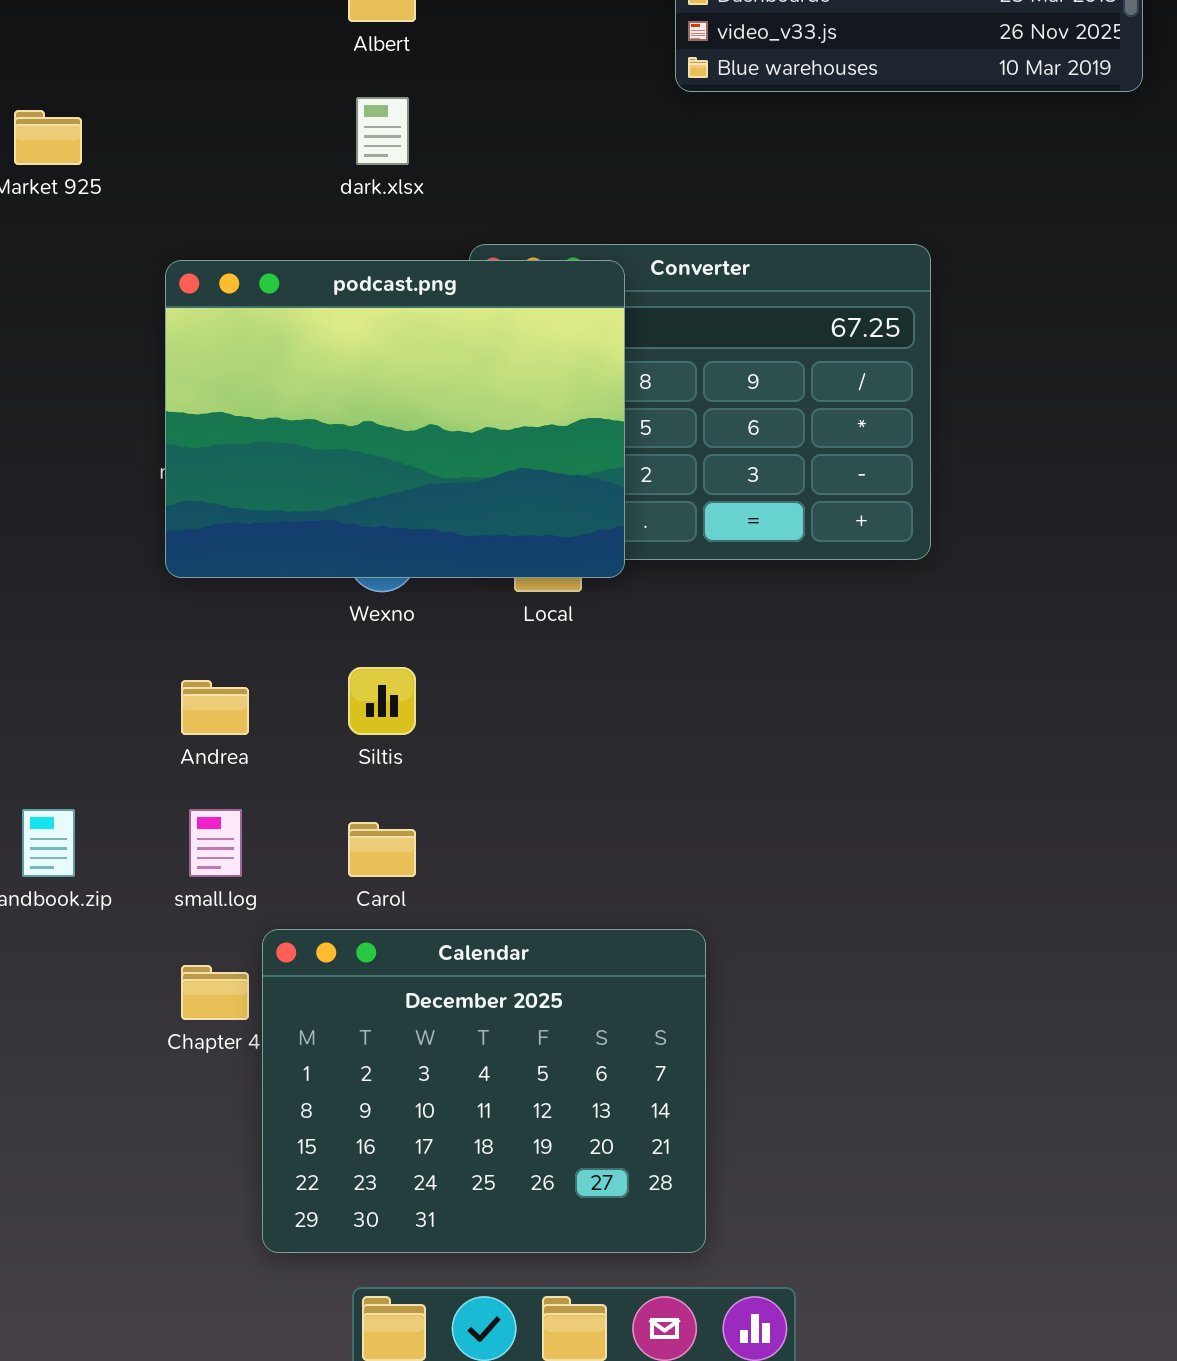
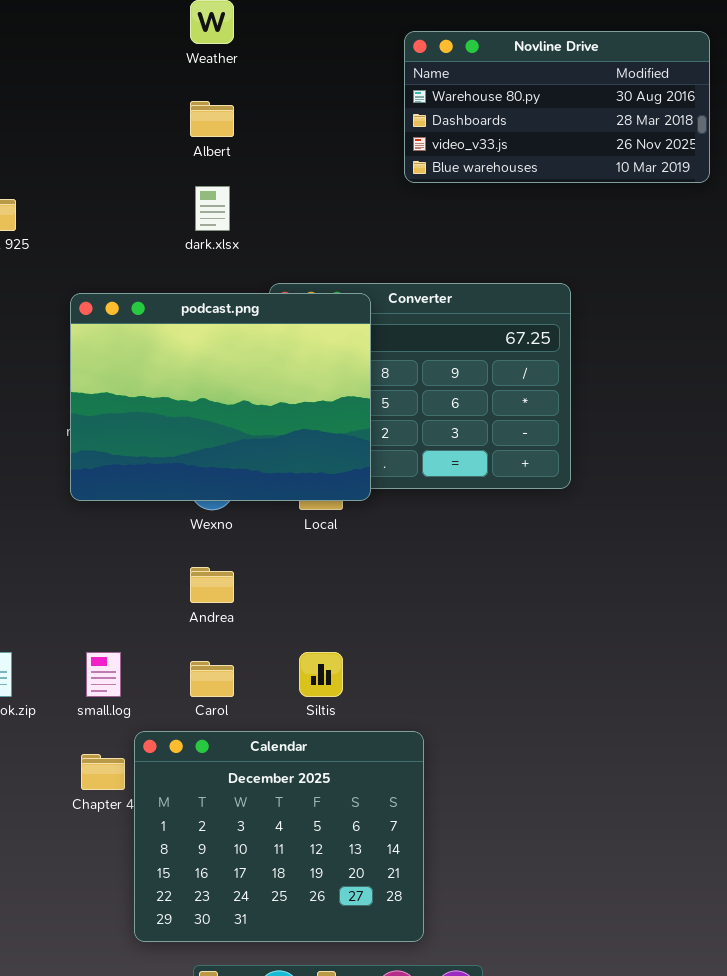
Siltis: [348,667,416,735] -> [299,652,343,697], moved
Andrea: [181,680,249,735] -> [190,567,234,603], moved

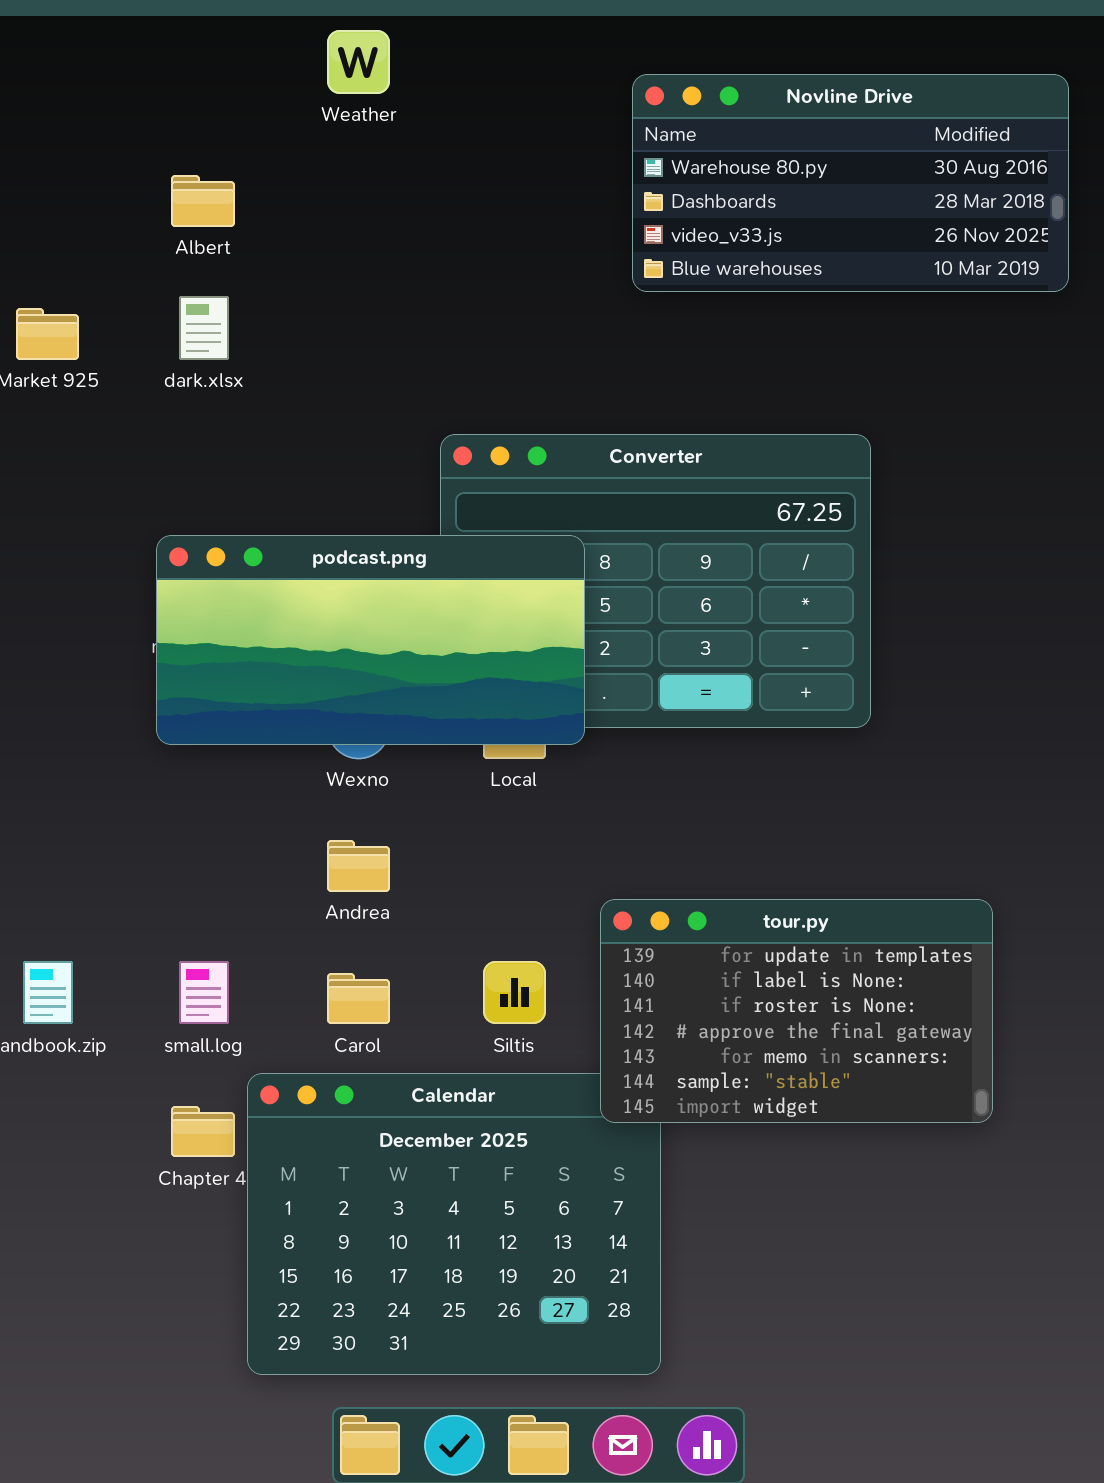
Albert: [190,101,234,137] -> [171,175,235,227], moved
dark.xlsx: [195,186,230,231] -> [179,296,229,360], moved
podcast.png: [70,293,371,501] -> [156,535,585,745], resized
tour.py: none -> [600,899,993,1123], opened

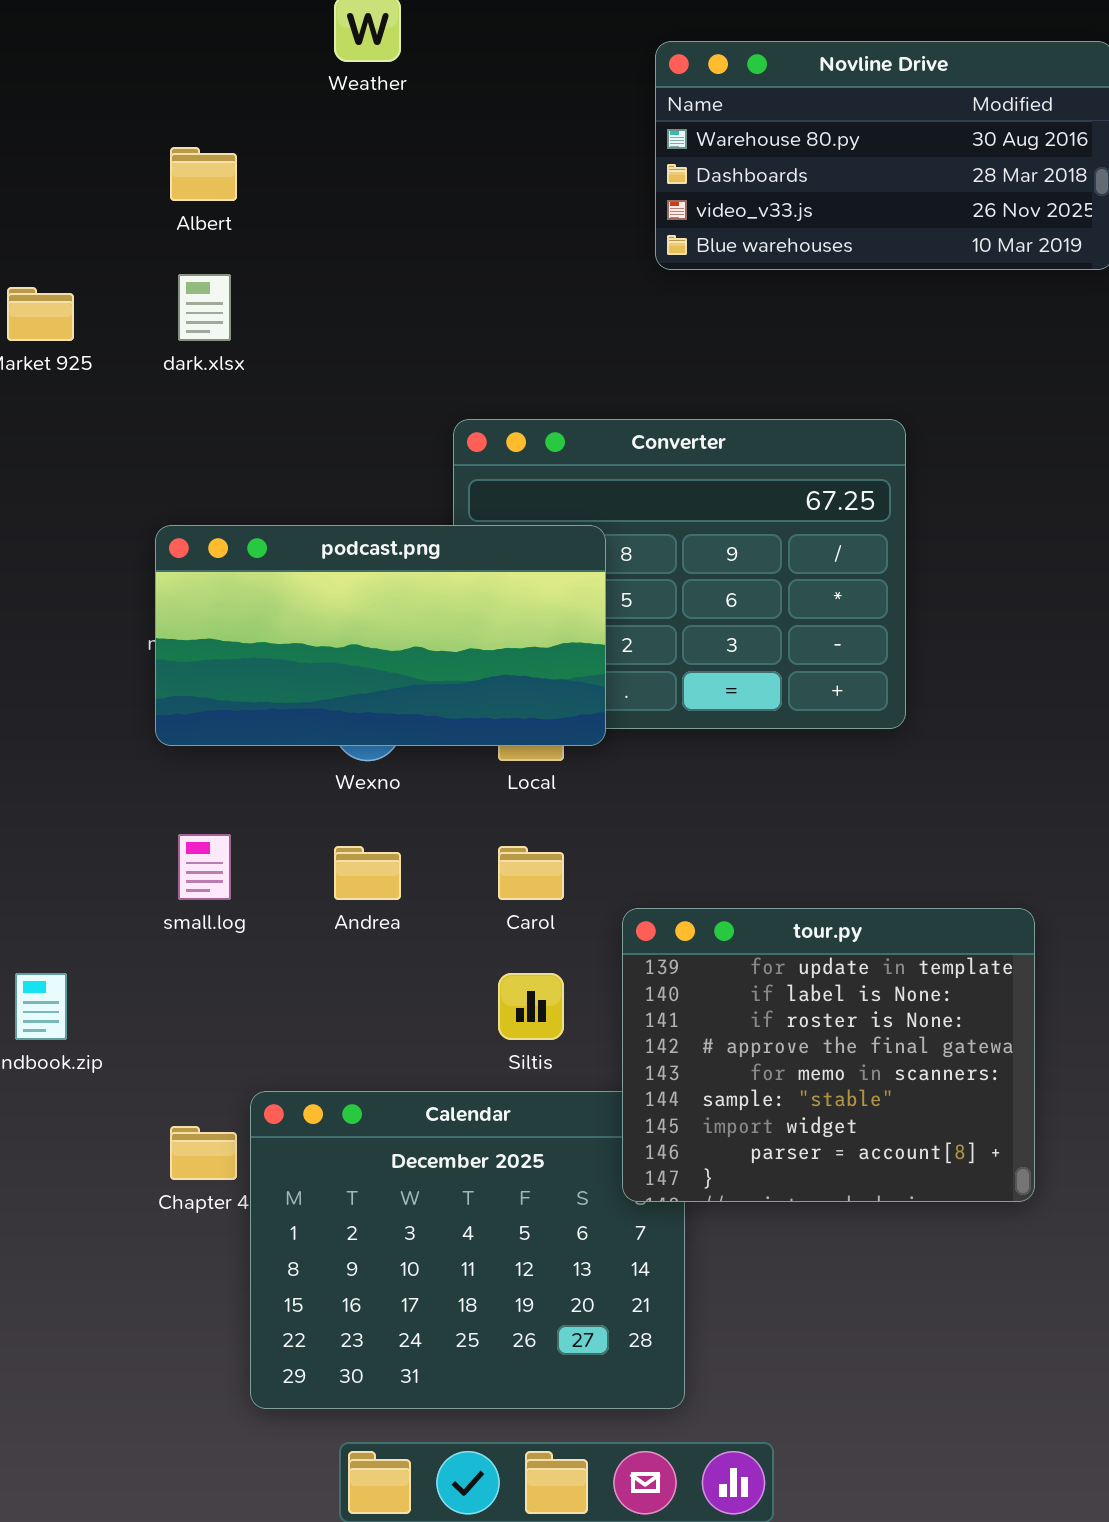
tour.py: [600,899,993,1123] -> [622,908,1035,1202], resized
small.log: [179,961,229,1024] -> [178,834,231,900], moved
Carol: [327,973,390,1024] -> [498,846,564,900], moved

